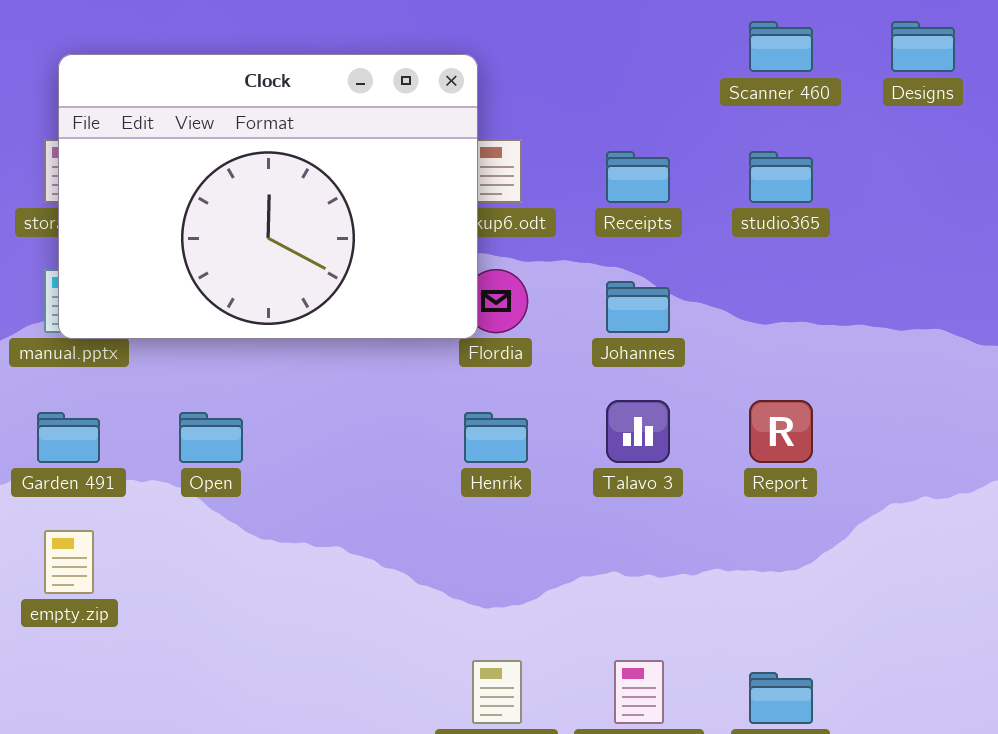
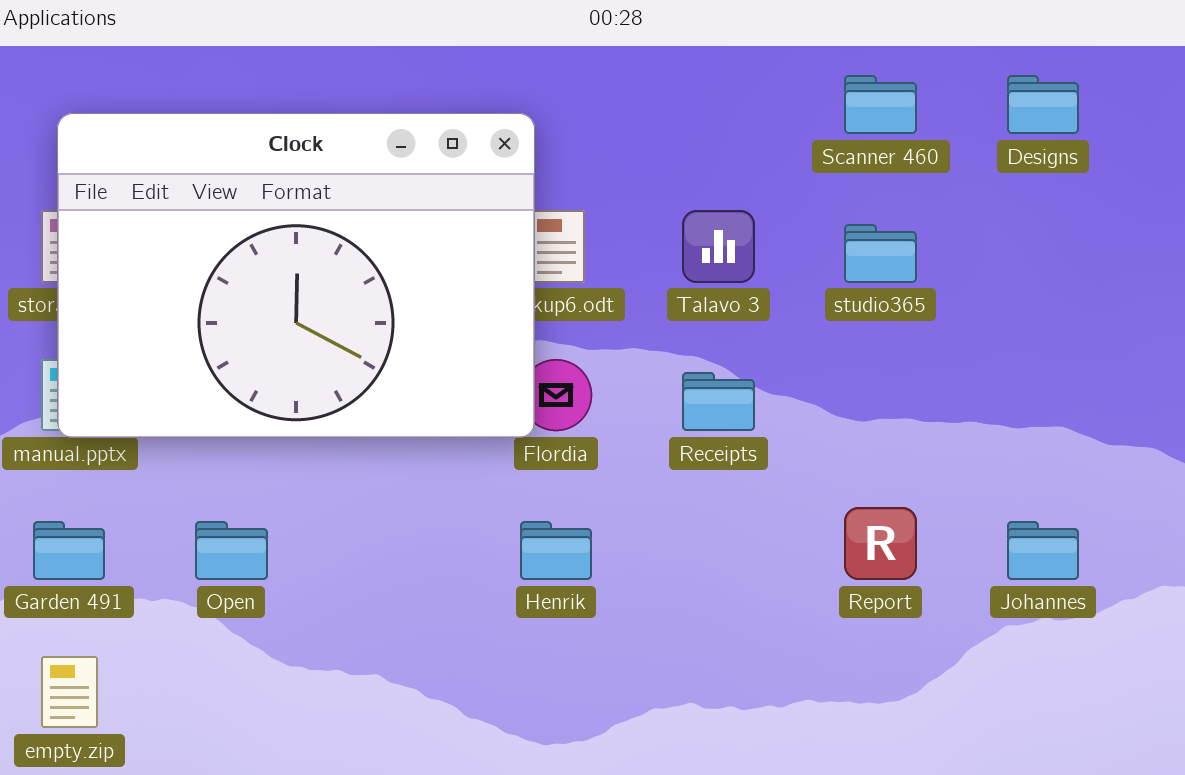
Receipts: [606,151,670,203] -> [682,372,755,431], moved
Johannes: [606,281,670,333] -> [1007,521,1079,580], moved
Talavo 3: [606,400,670,463] -> [682,210,755,283], moved

